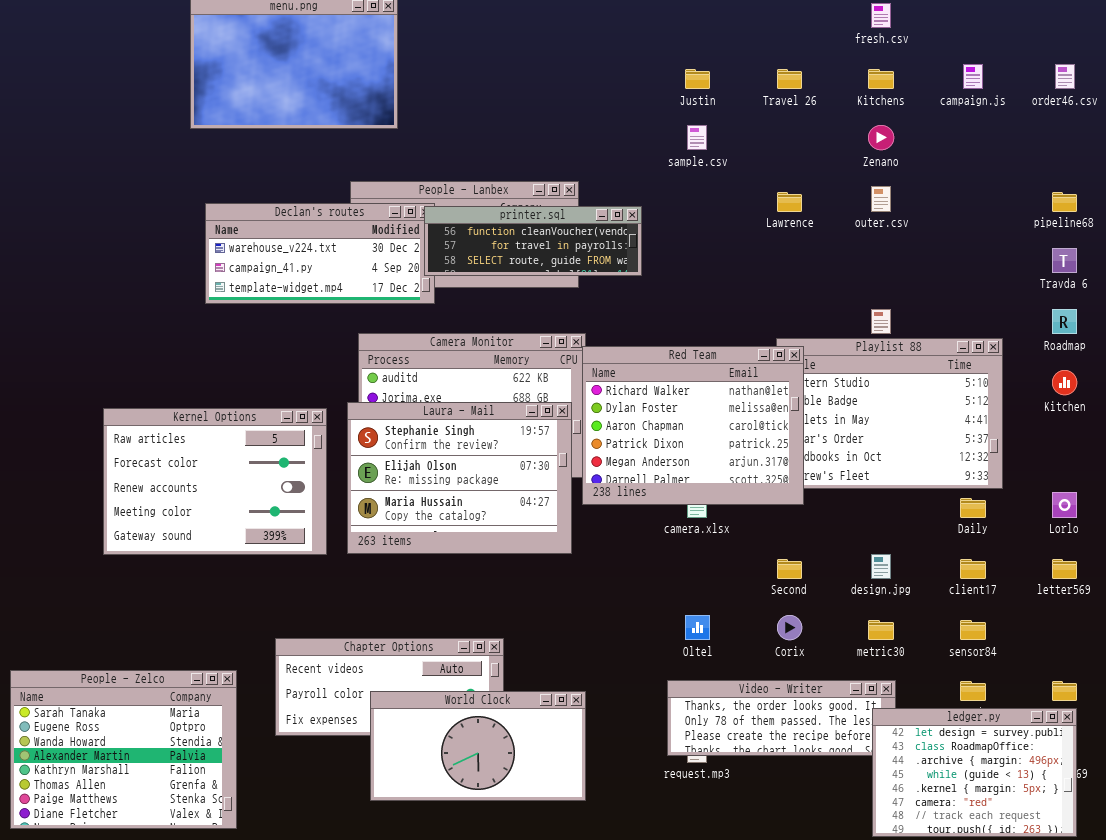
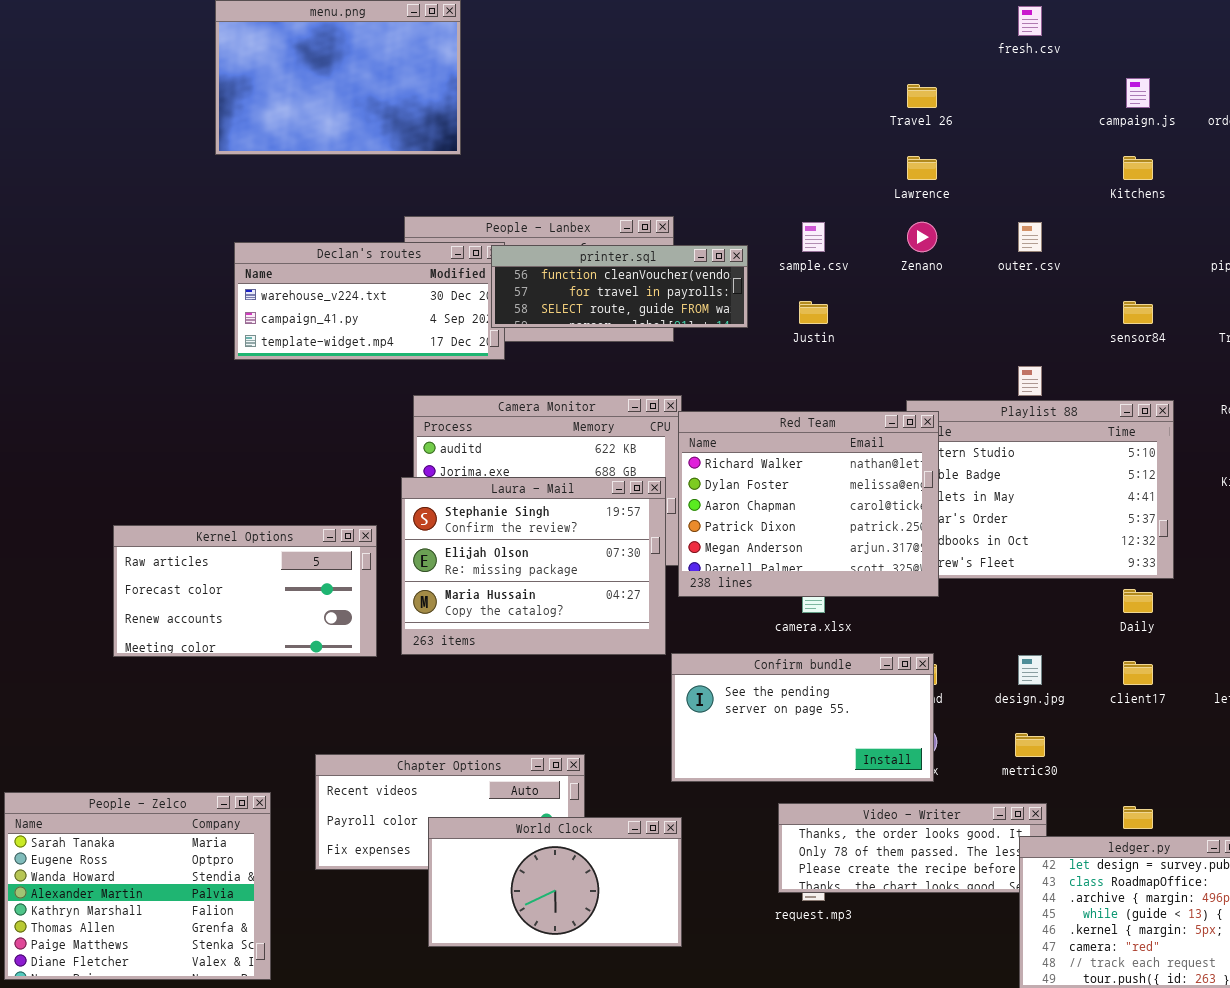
Justin: [685,69,710,89] -> [799,301,828,324], moved
Kitchens: [868,69,894,89] -> [1123,156,1153,180], moved
sample.csv: [687,125,707,150] -> [802,222,825,252], moved
Zenano: [868,125,894,150] -> [907,222,937,252], moved
Lawrence: [777,192,802,212] -> [907,156,937,180], moved
Kernel Options: [103,408,327,555] -> [113,525,377,657], resized
Confirm bundle: none -> [671,653,934,782], opened
sensor84: [960,620,986,640] -> [1123,301,1153,324], moved

